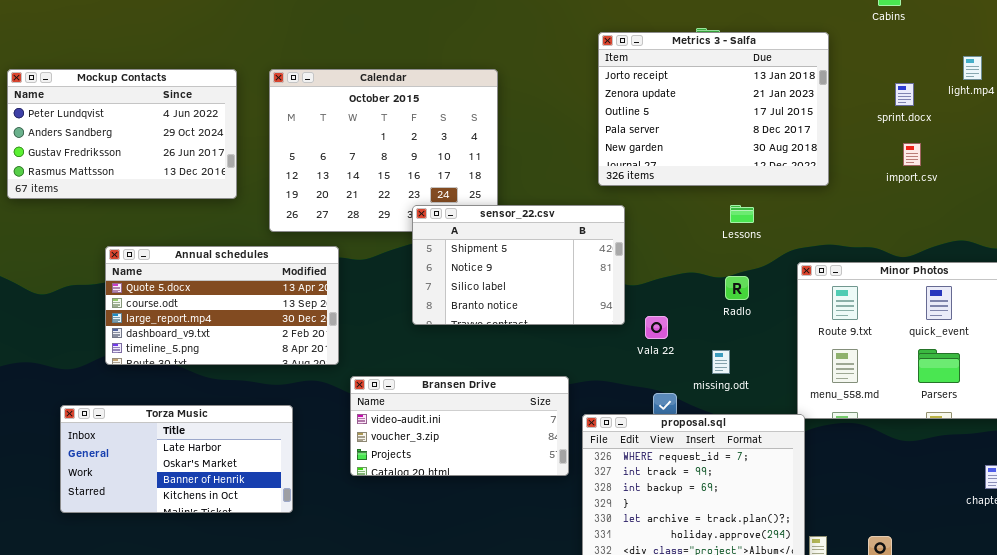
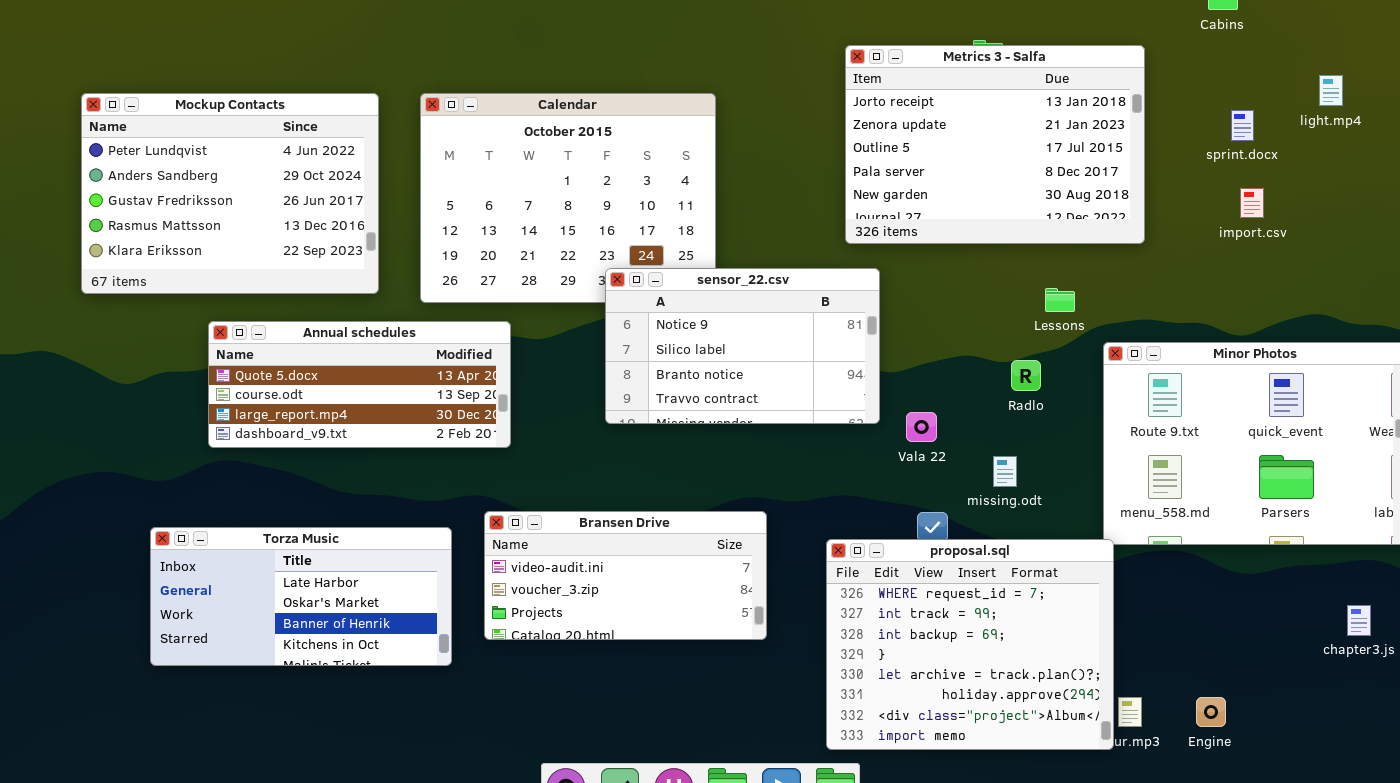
Mockup Contacts: [7,69,237,199] -> [81,93,379,294], resized
sensor_22.csv: [412,205,625,325] -> [605,268,880,424], scrolled down 1 row
Lessons: [730,205,754,223] -> [1045,288,1075,312], moved
Annual schedules: [105,246,339,365] -> [208,321,511,448], resized
Bransen Drive: [350,376,569,476] -> [484,511,767,640], moved

